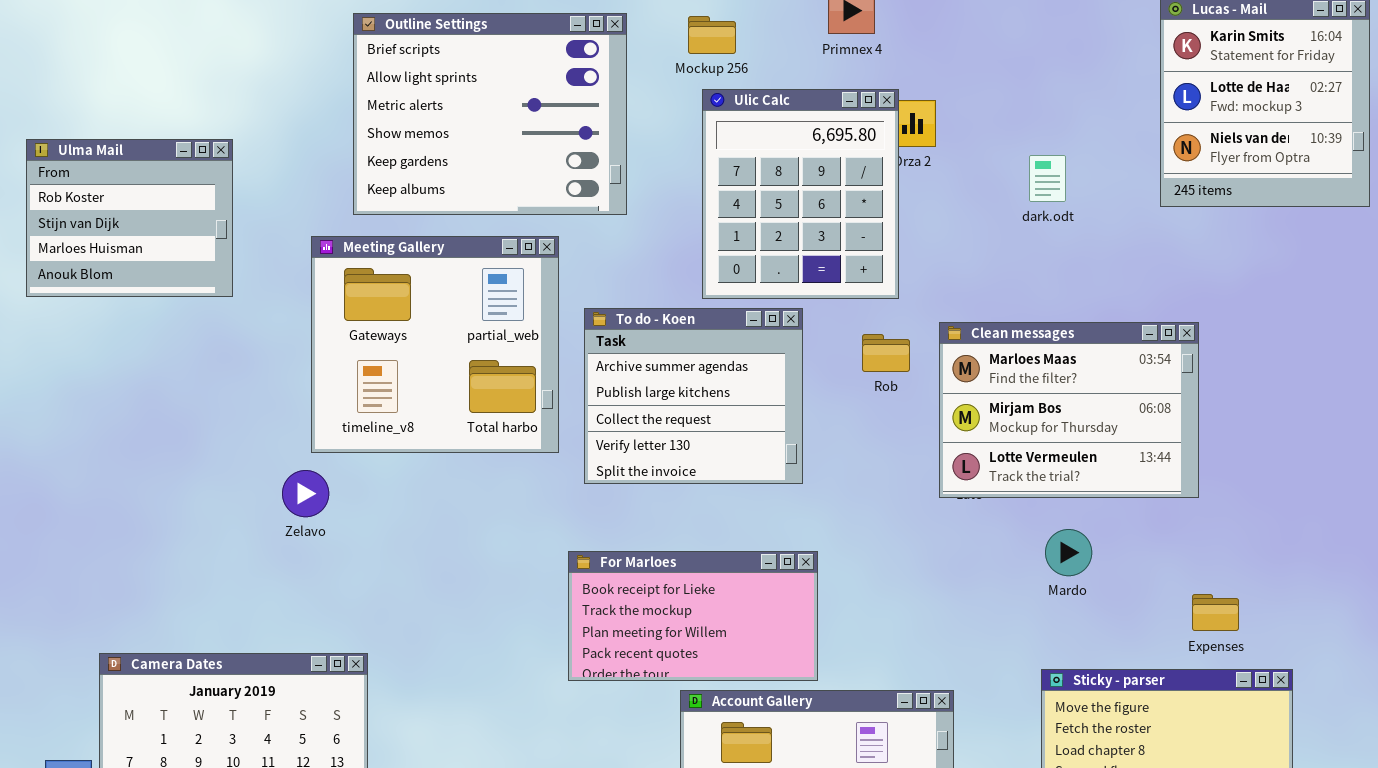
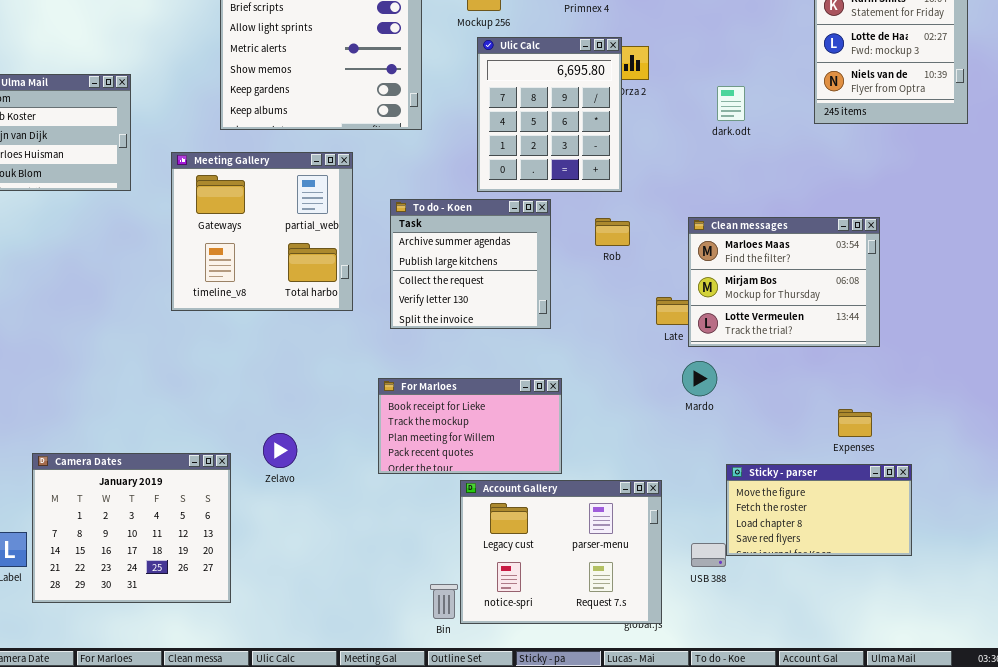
Meeting Gallery: [311,236,559,453] -> [171,152,353,311], moved
Clean messages: [939,322,1199,498] -> [688,217,880,347], moved
Zelavo: [282,470,329,517] -> [263,433,297,468], moved
Mardo: [1045,529,1092,576] -> [682,361,717,396], moved

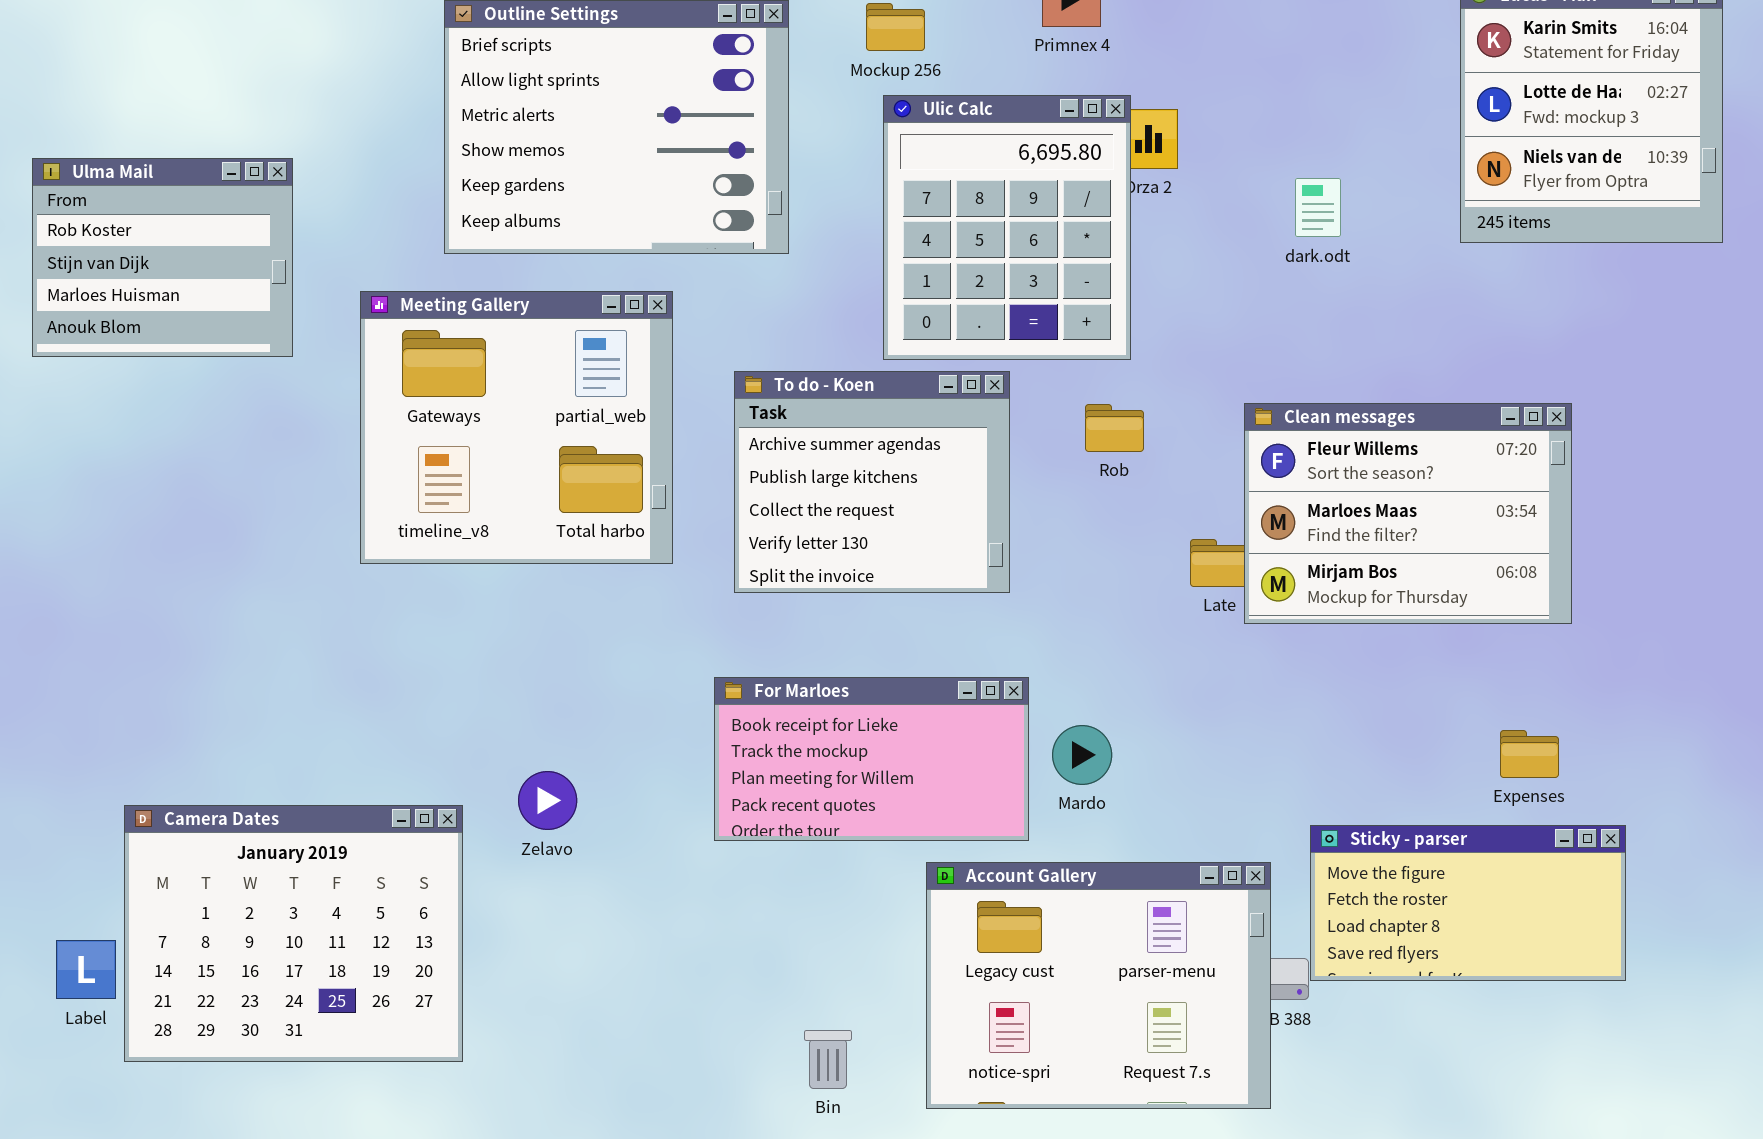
Clean messages: [688,217,880,347] -> [1244,403,1572,624], scrolled up 1 row
Mardo: [682,361,717,396] -> [1052,725,1112,785], moved
Account Gallery: [460,480,662,624] -> [926,862,1271,1109], moved

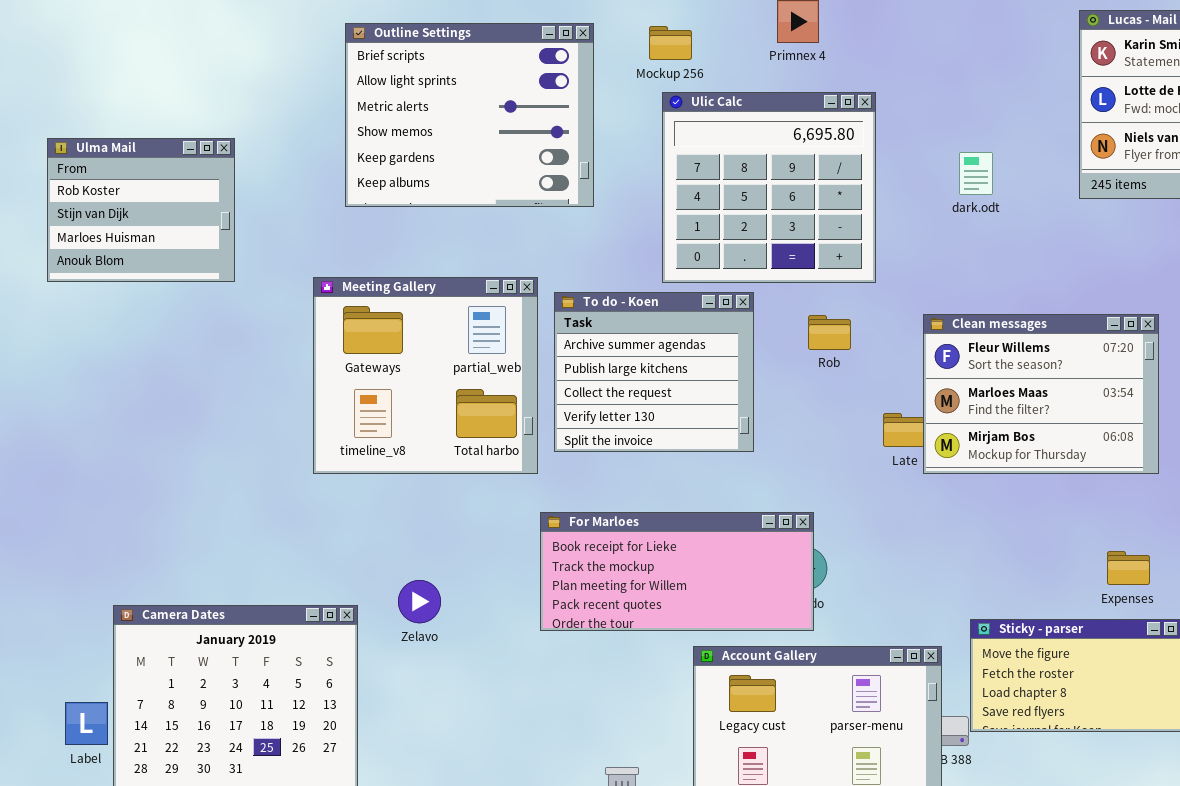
Ulic Calc: [883,95,1131,360] -> [662,92,876,283], resized
Meeting Gallery: [360,291,673,564] -> [313,277,538,474], moved
For Marloes: [714,677,1029,841] -> [540,512,814,631], resized

